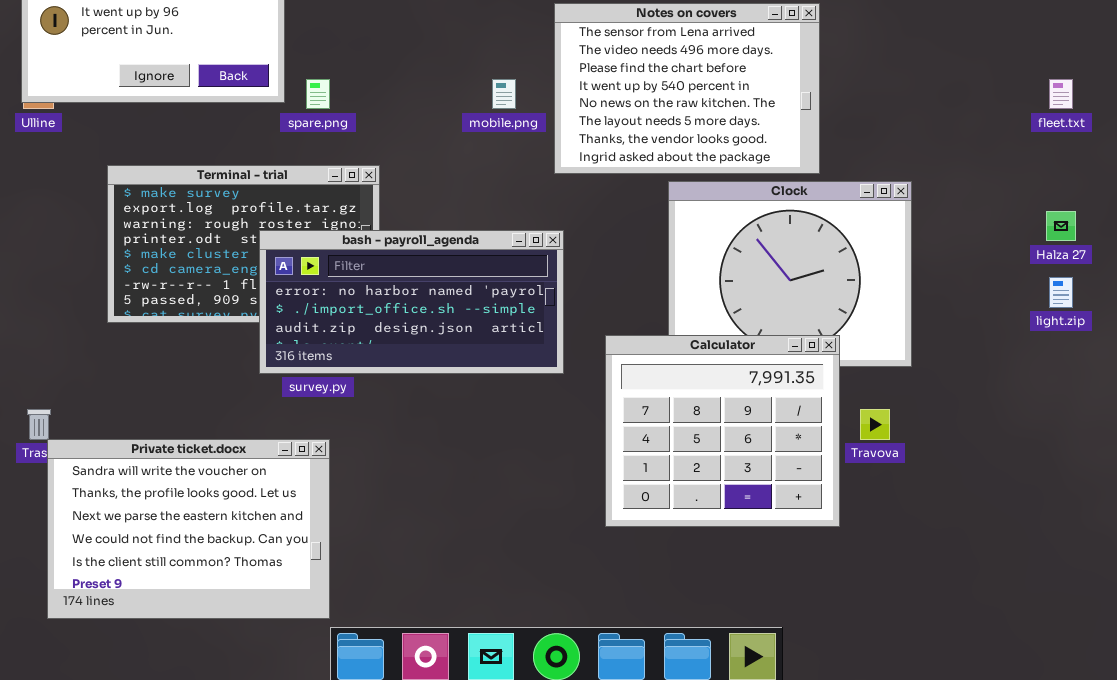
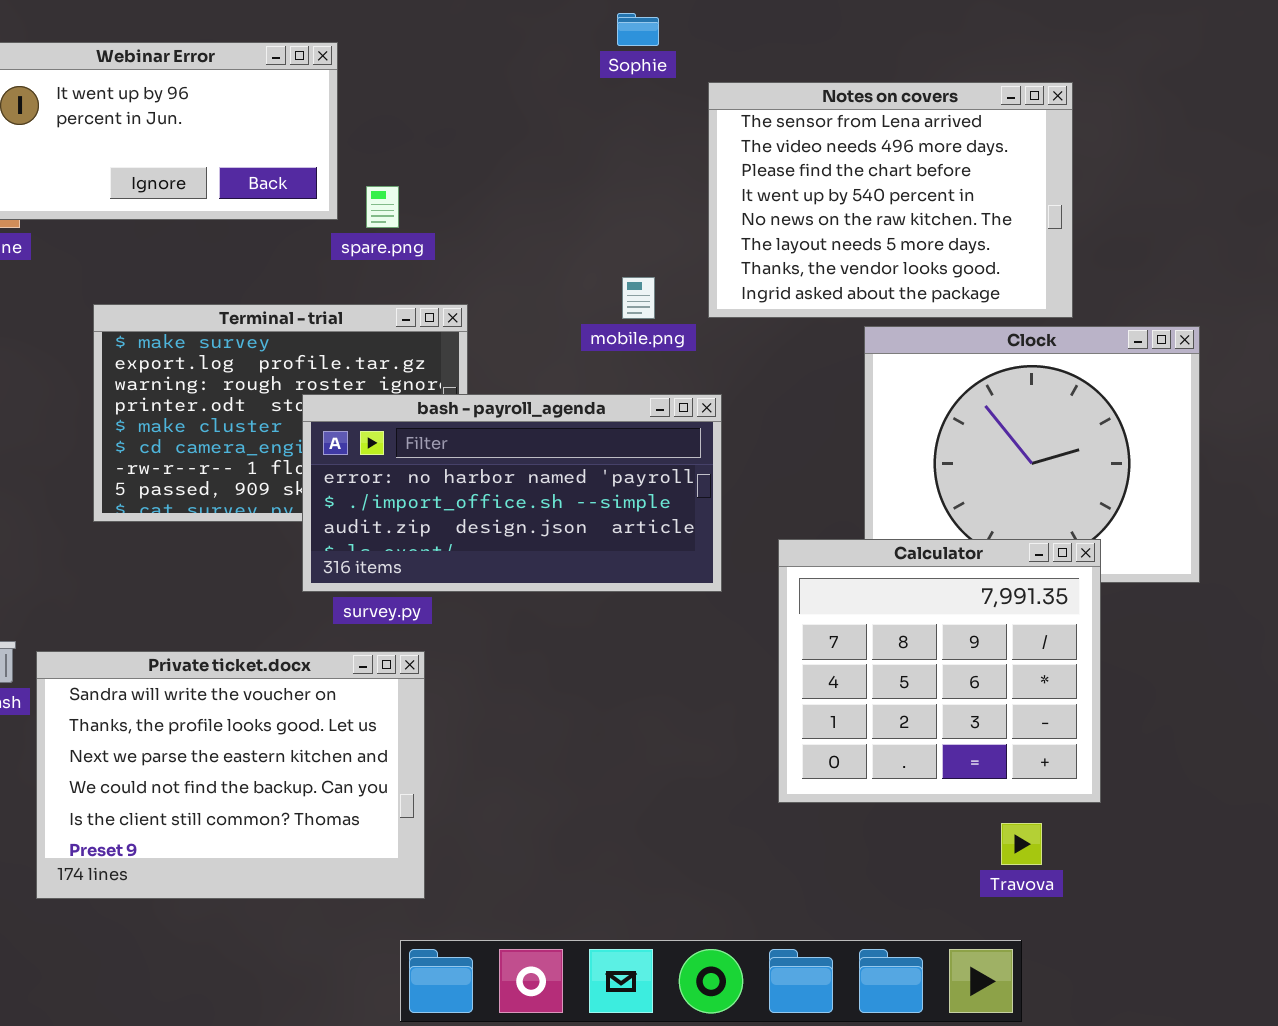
mobile.png: [492,79,516,109] -> [622,277,655,319], moved
Travova: [860,409,890,440] -> [1001,823,1042,865], moved
Private ticket.docx: [47,439,330,619] -> [36,651,425,899], moved

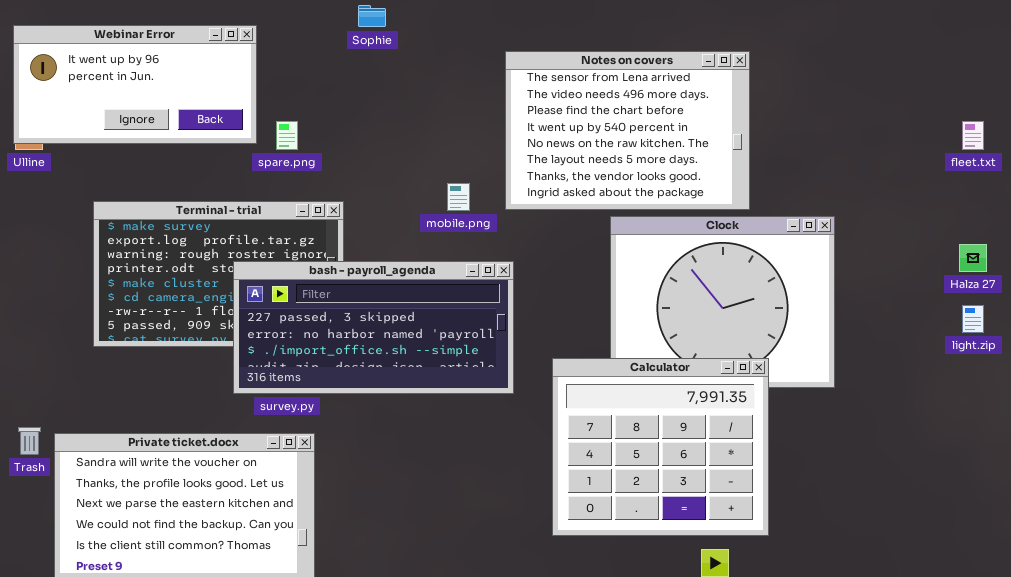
Sophie: [617,13,659,46] -> [358,5,386,27], moved
bash - payroll_agenda: [302,394,722,592] -> [233,261,514,394], scrolled up 1 row

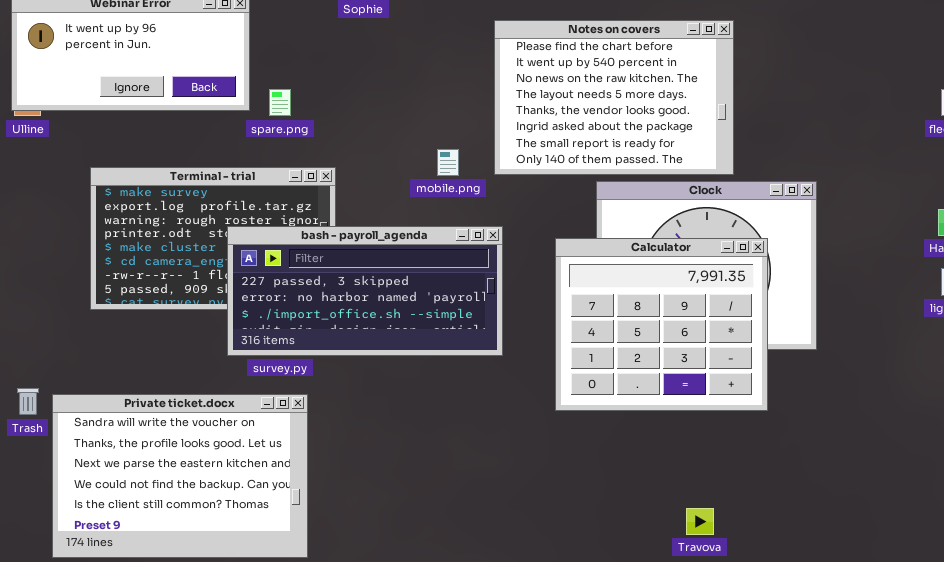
Notes on covers: [505,51,750,210] -> [494,20,734,175], scrolled down 2 rows
Calculator: [552,358,769,536] -> [555,238,768,411], moved

